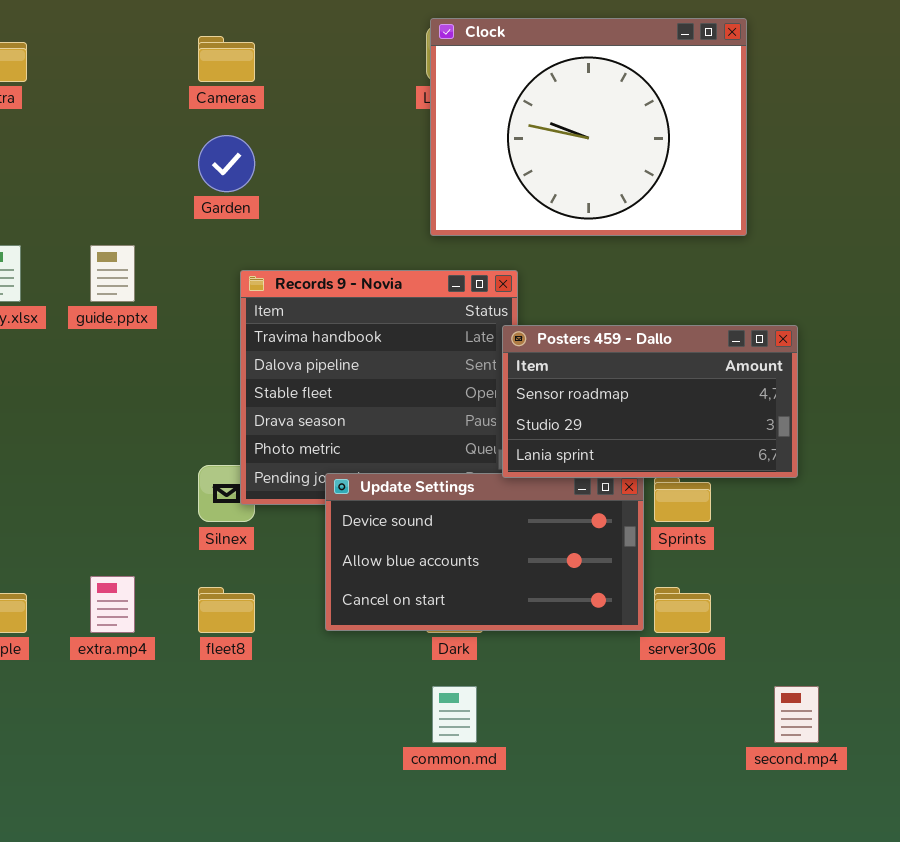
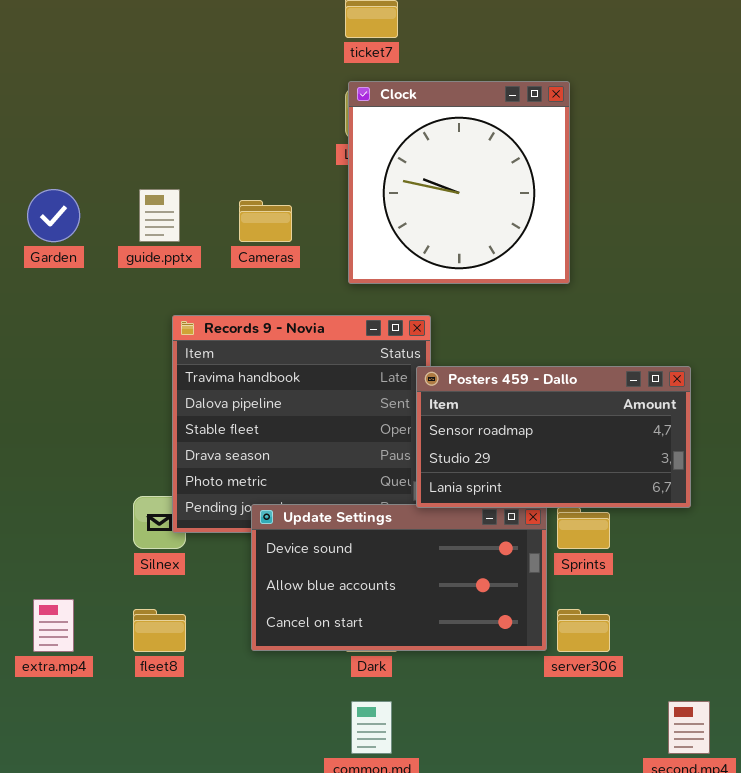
Clock: [430,18,747,236] -> [348,81,570,284], resized
Cameras: [198,36,255,82] -> [239,200,292,242], moved
Garden: [198,135,255,192] -> [27,189,80,242], moved
guide.pptx: [90,245,135,302] -> [139,189,180,242], moved

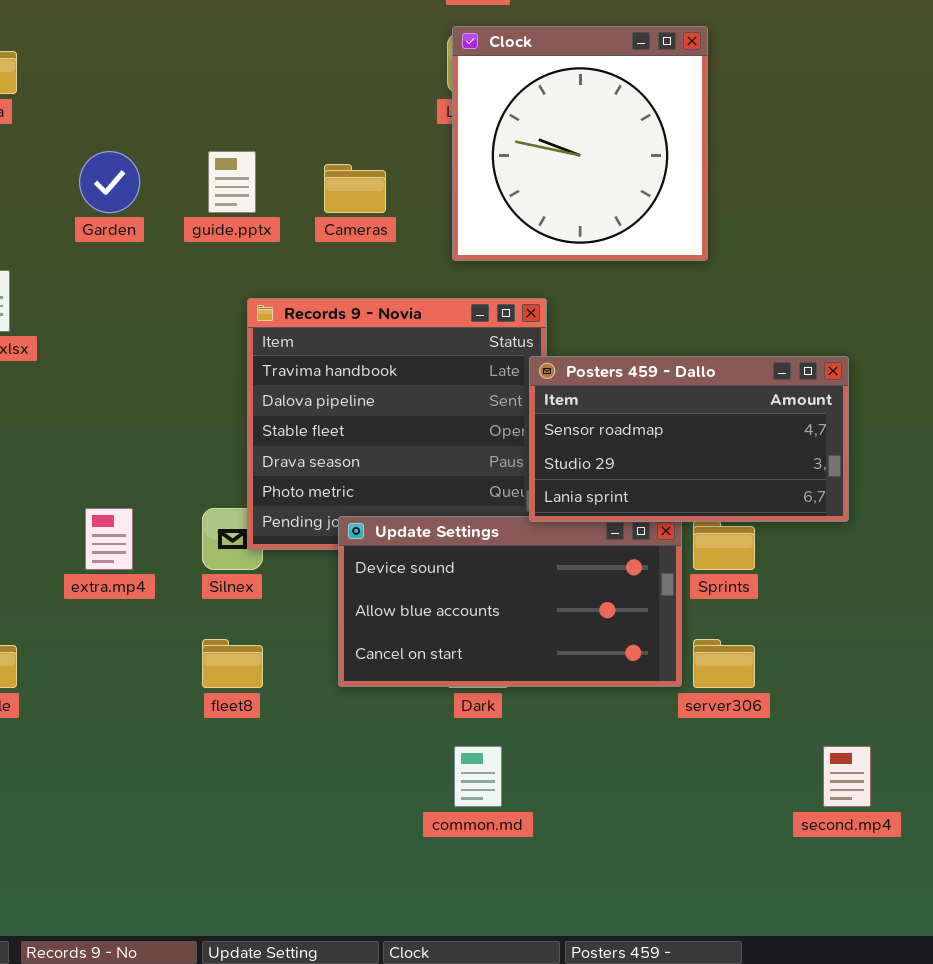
extra.mp4: [33,599,74,652] -> [85,508,133,570], moved

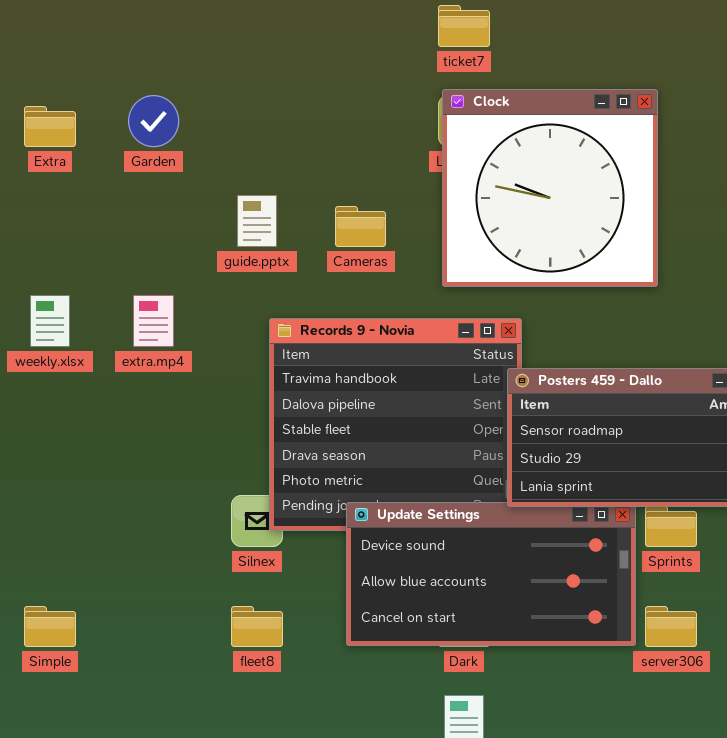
Garden: [79,151,140,213] -> [128,95,179,147], moved
extra.mp4: [85,508,133,570] -> [133,295,174,347], moved

